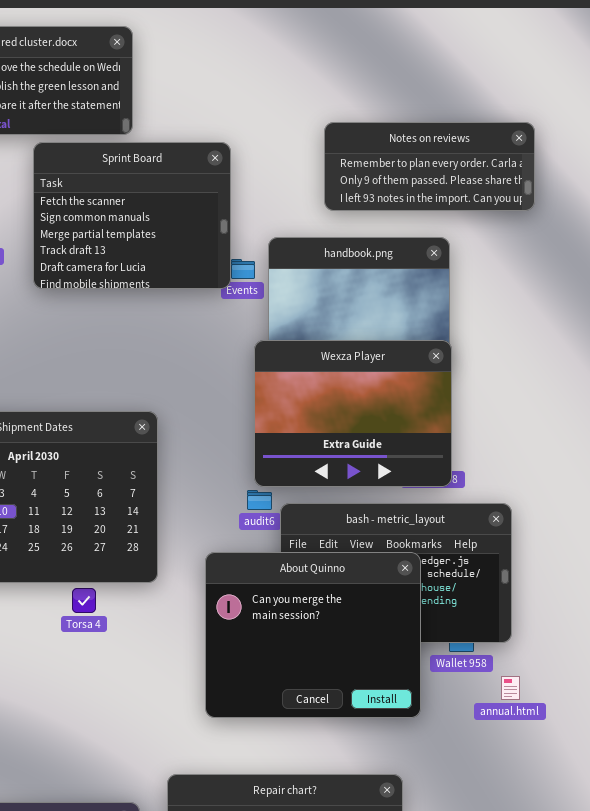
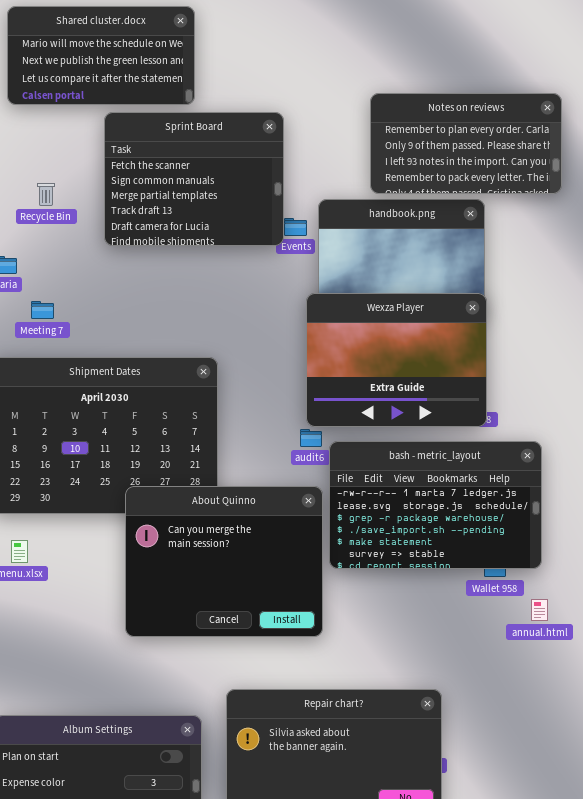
Notes on reviews: [324,122,535,211] -> [370,93,562,194], resized
About Quinno: [205,552,421,718] -> [125,486,323,637], moved

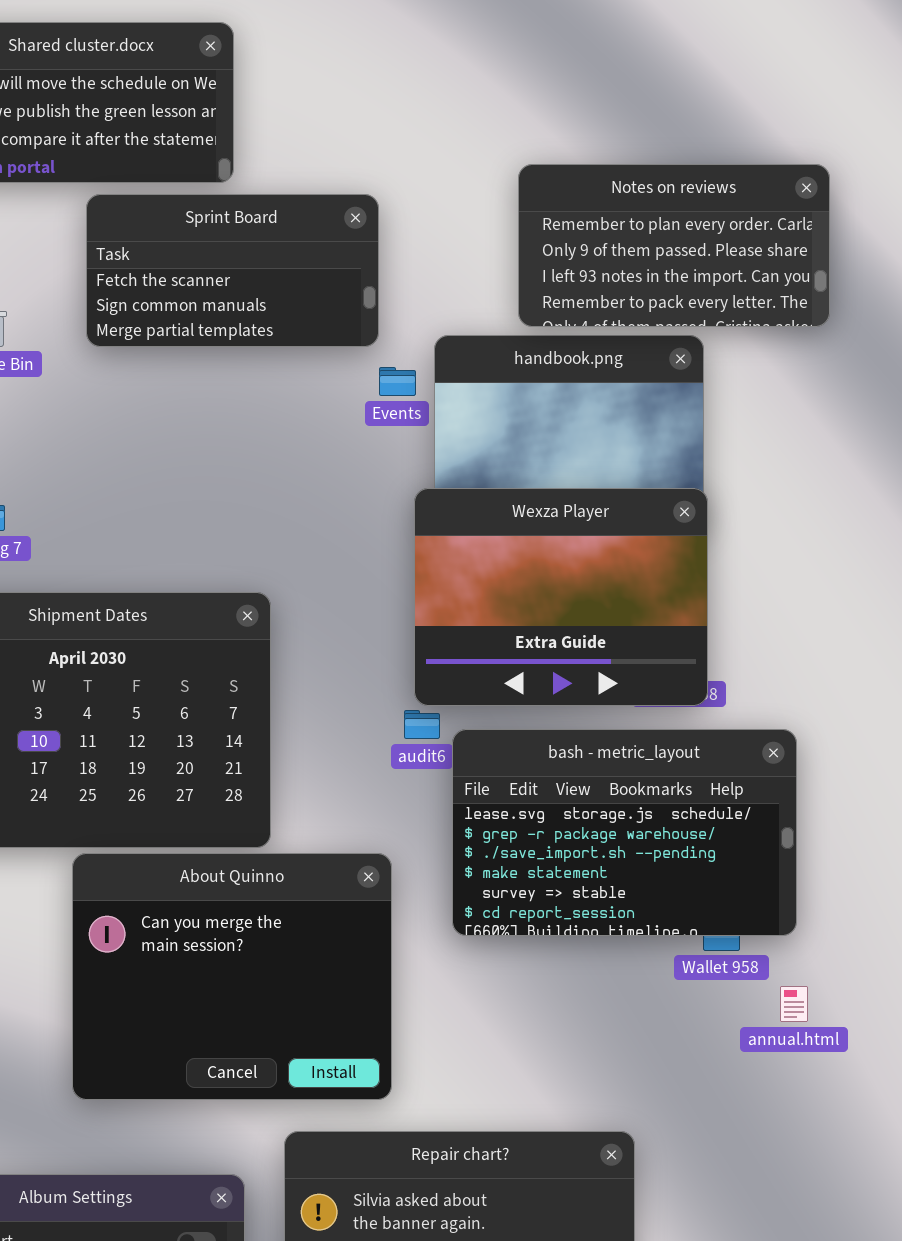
Sprint Board: [104,112,284,246] -> [86,194,379,347], resized
bash - metric_layout: [329,441,542,569] -> [452,729,797,936], scrolled down 1 row
About Quinno: [125,486,323,637] -> [72,853,392,1100], moved

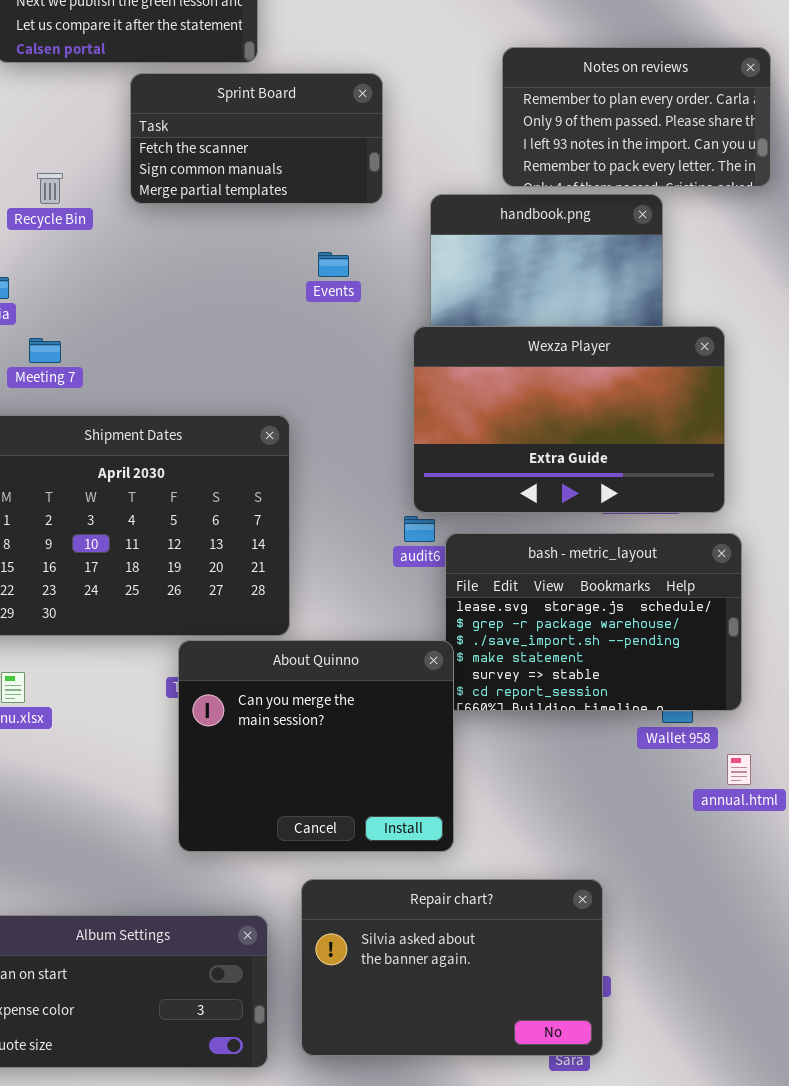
Events: [379,367,416,396] -> [318,252,349,277], moved
Wexza Player: [414,488,708,706] -> [413,326,725,513], resized
About Quinno: [72,853,392,1100] -> [178,640,454,852], moved

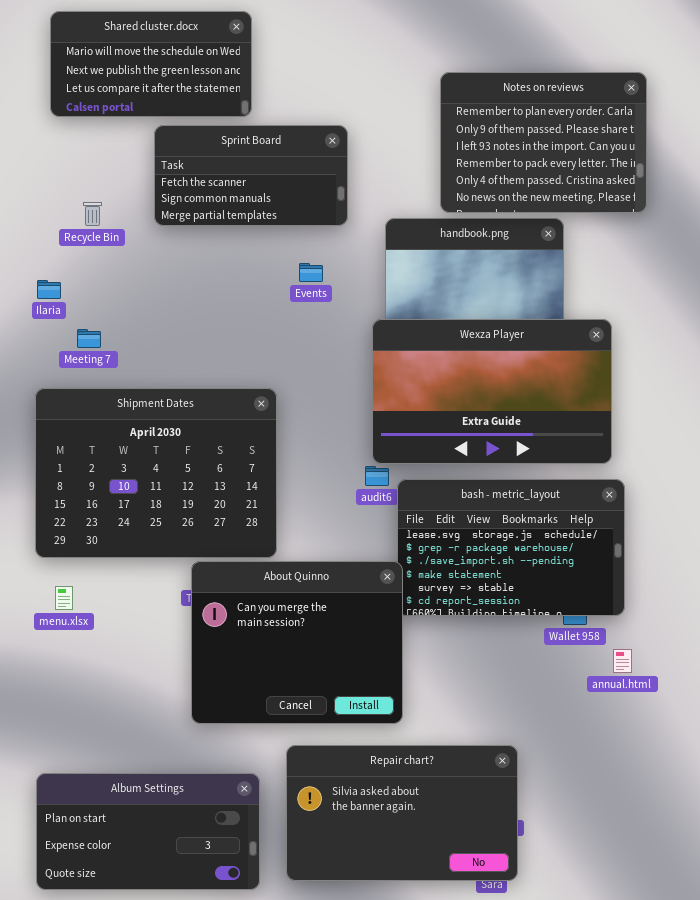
Notes on reviews: [502,47,771,187] -> [440,72,647,213], resized

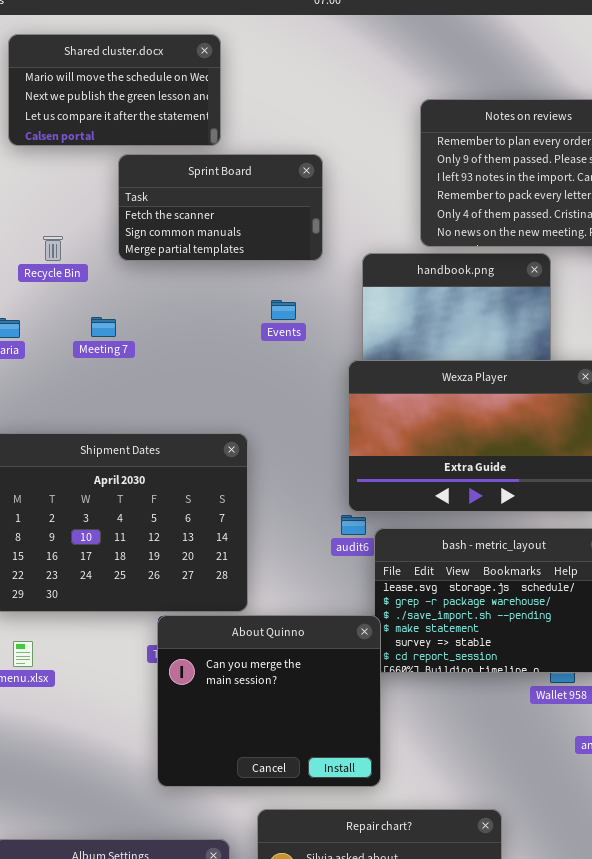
Meeting 7: [77,329,101,348] -> [91,317,116,337], moved

